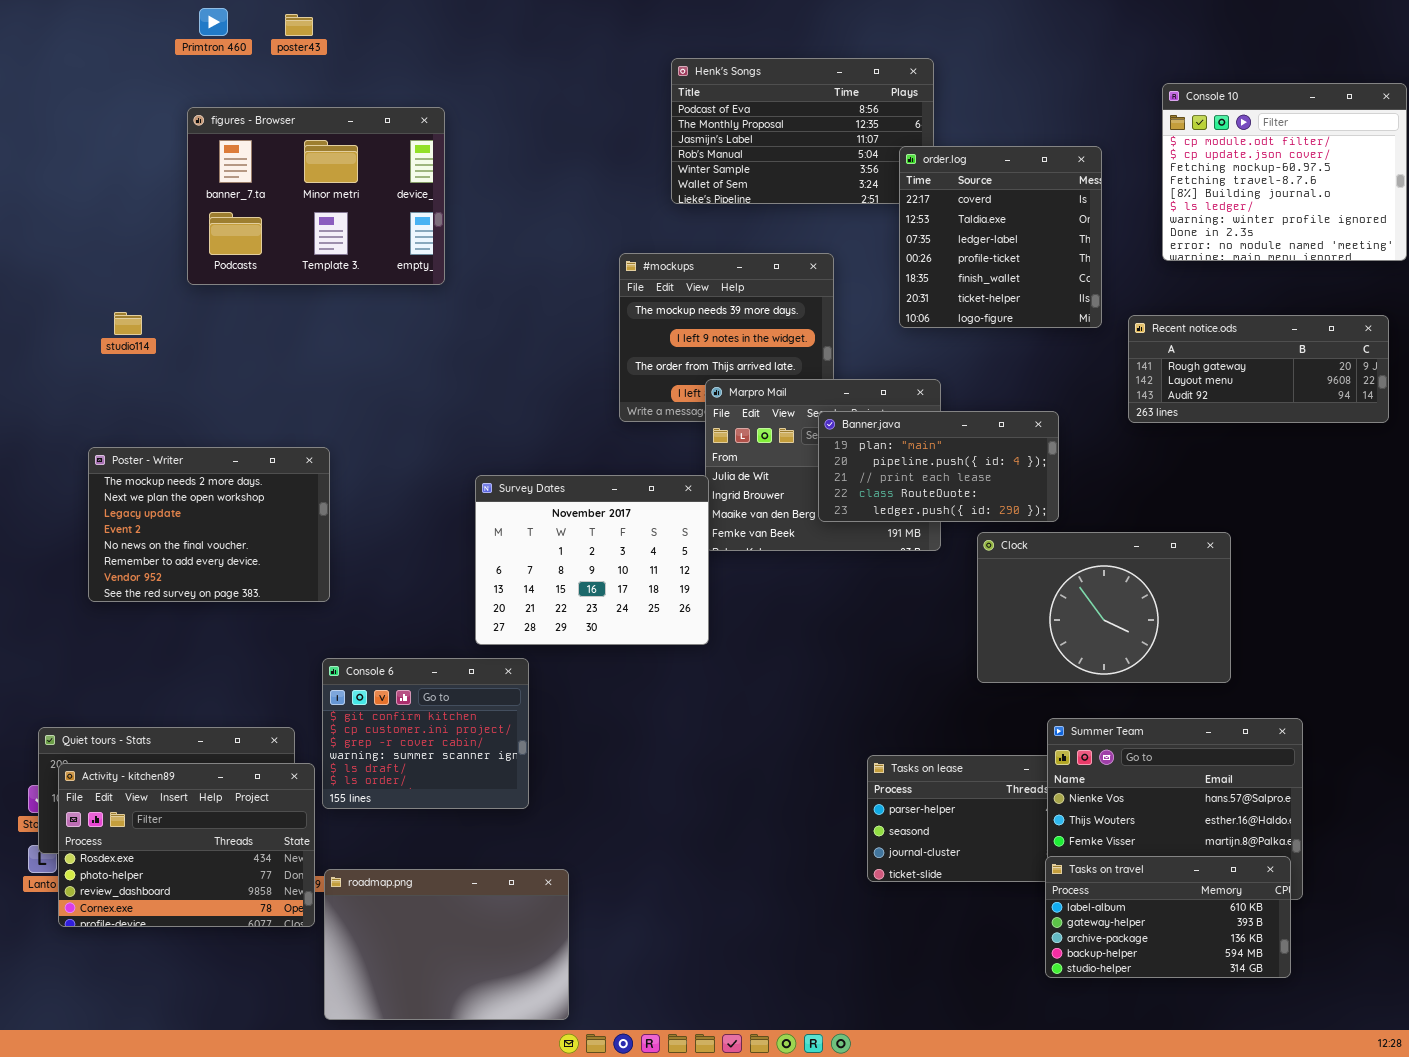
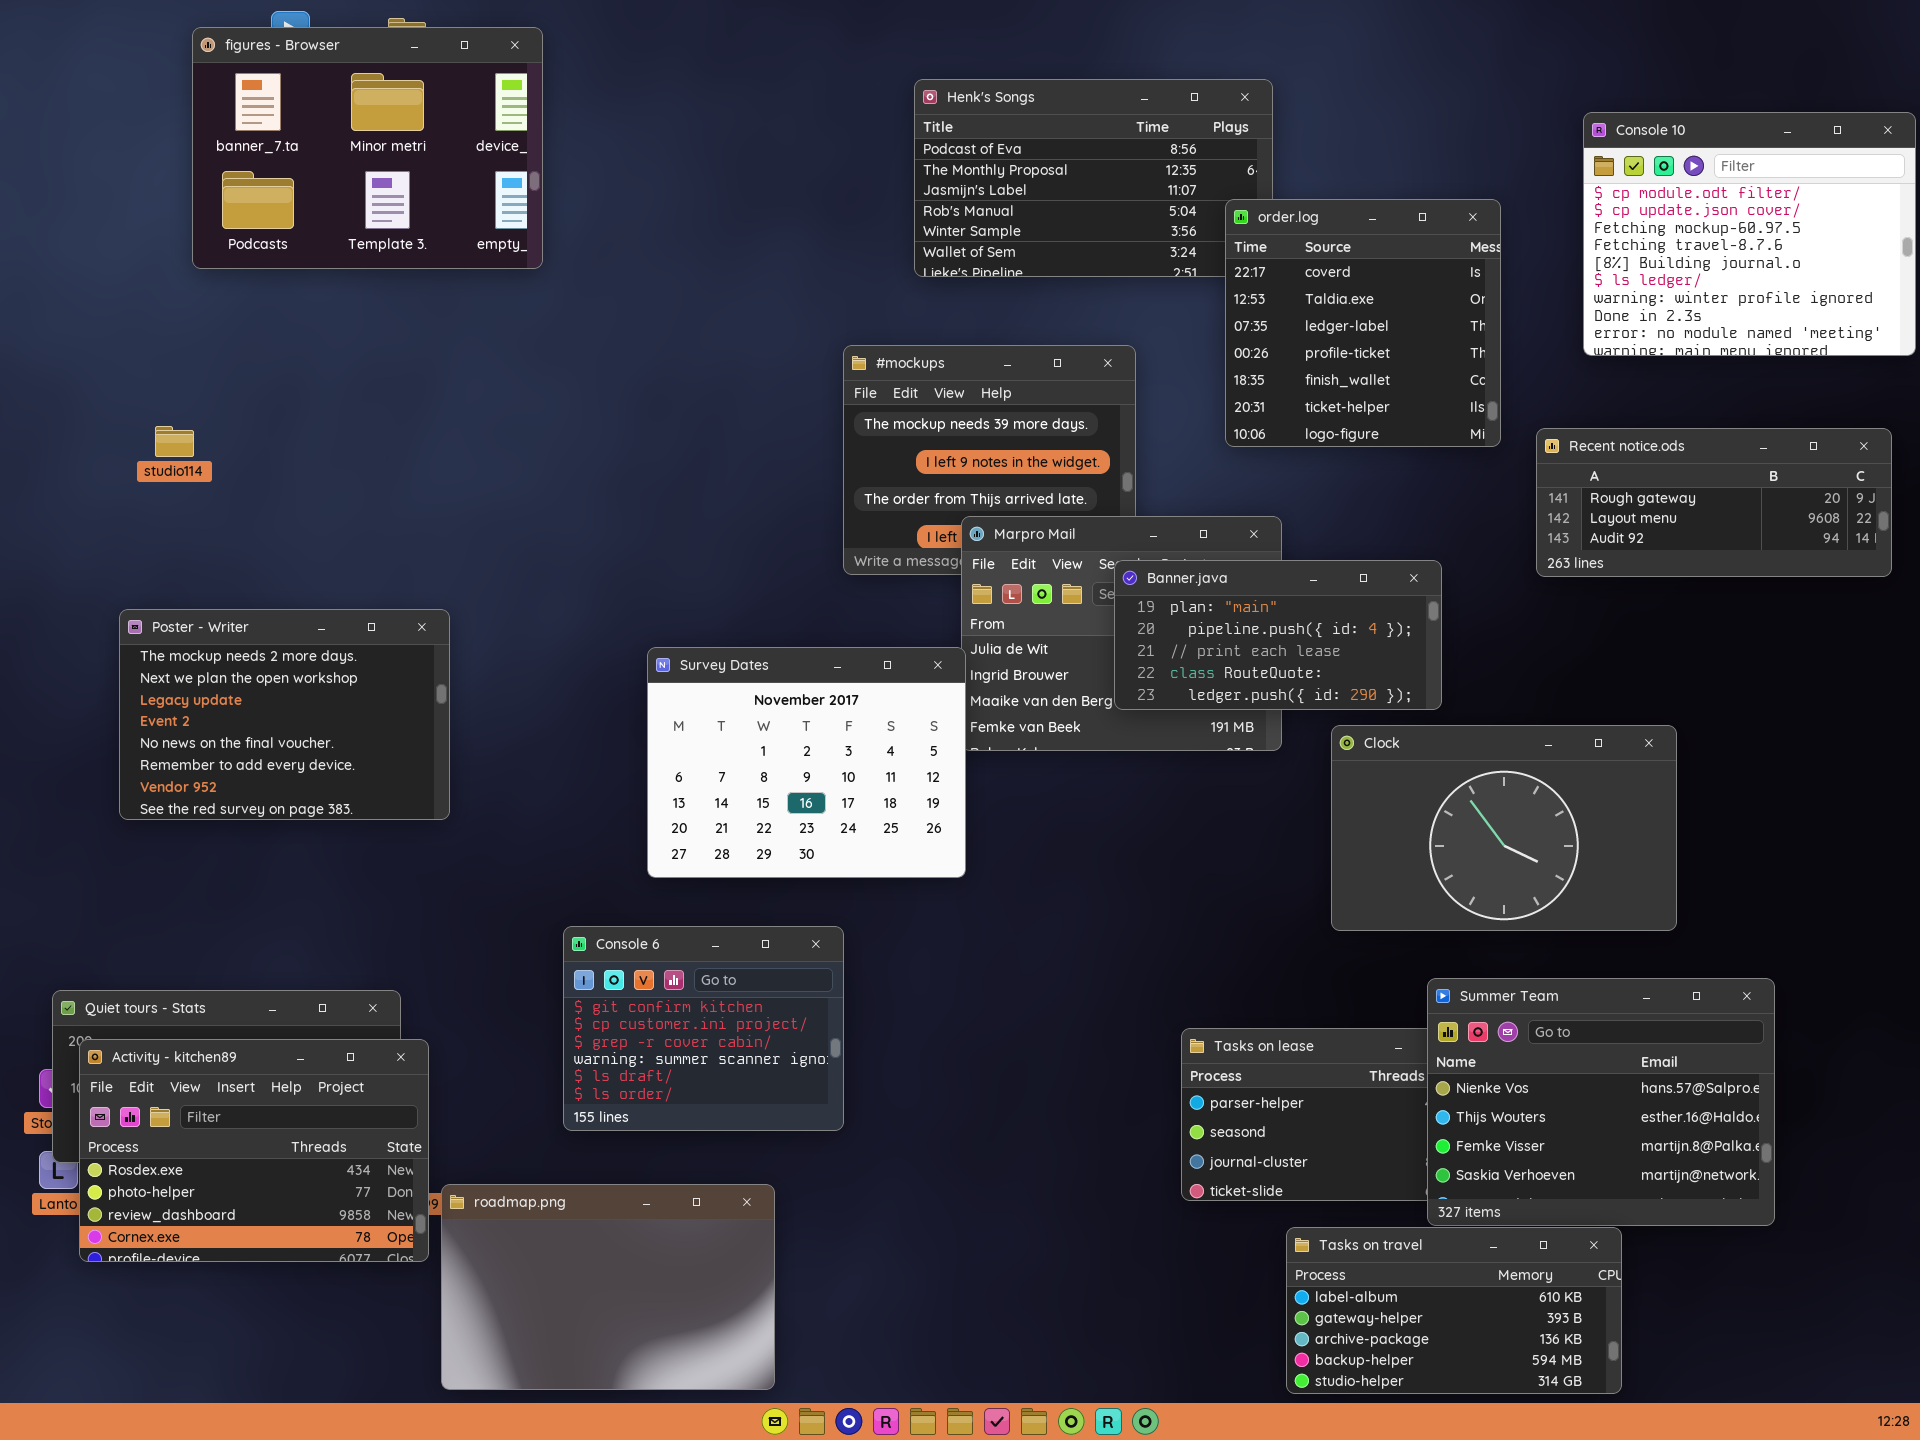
figures - Browser: [187,107,445,285] -> [192,27,543,269], moved
Console 6: [322,658,529,809] -> [563,926,844,1131], moved
Tasks on travel: [1045,856,1291,978] -> [1286,1227,1622,1394], moved

